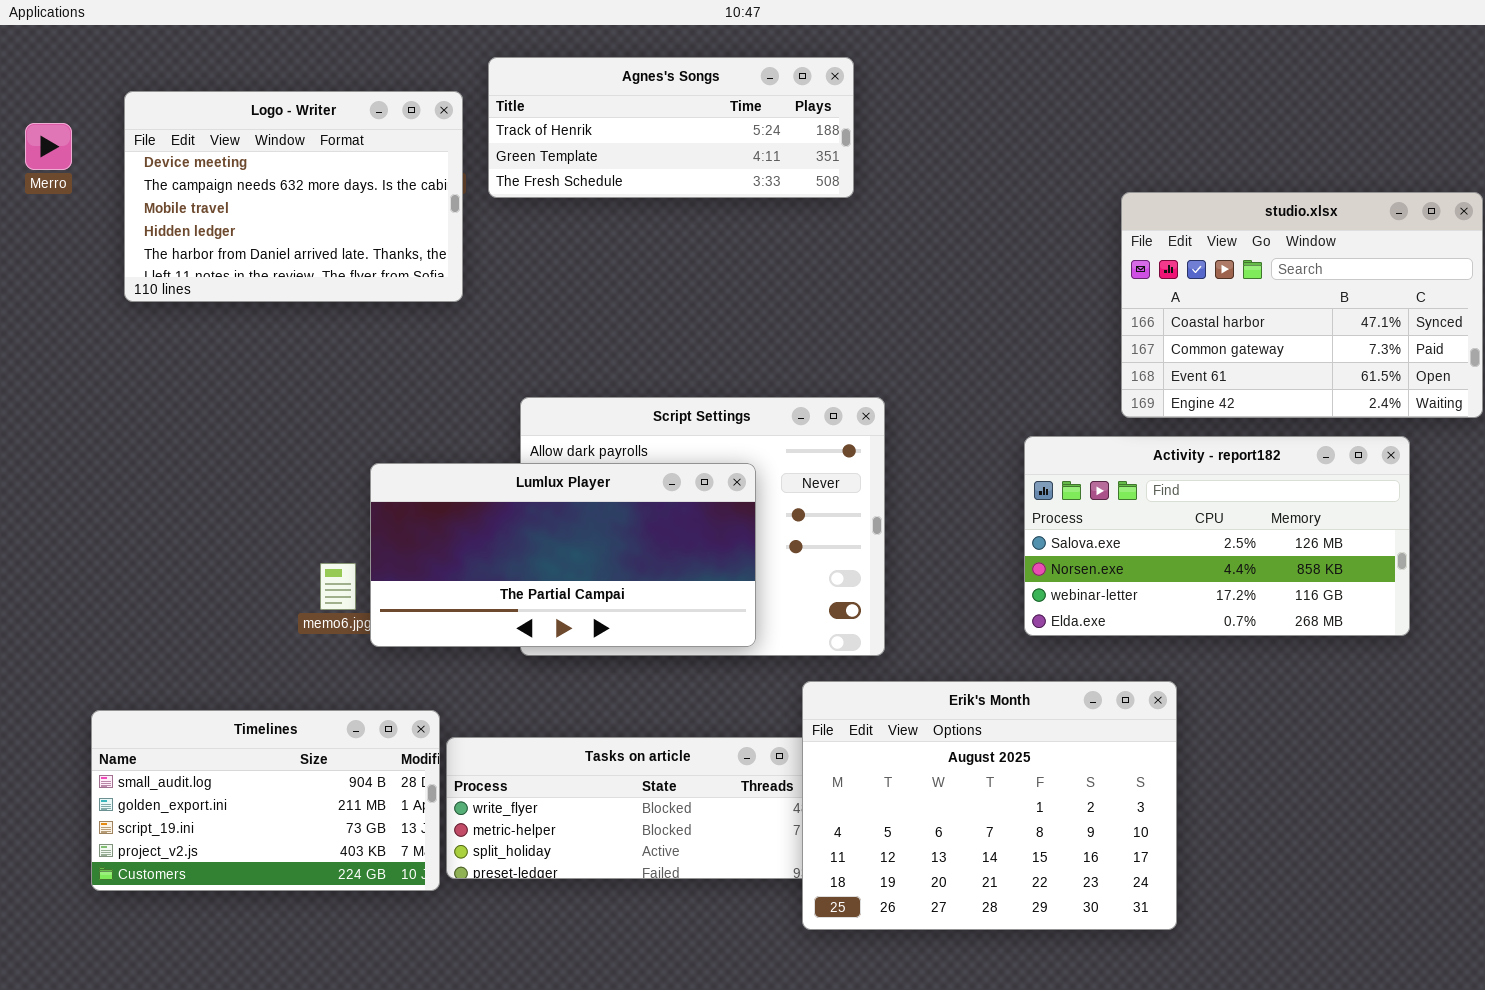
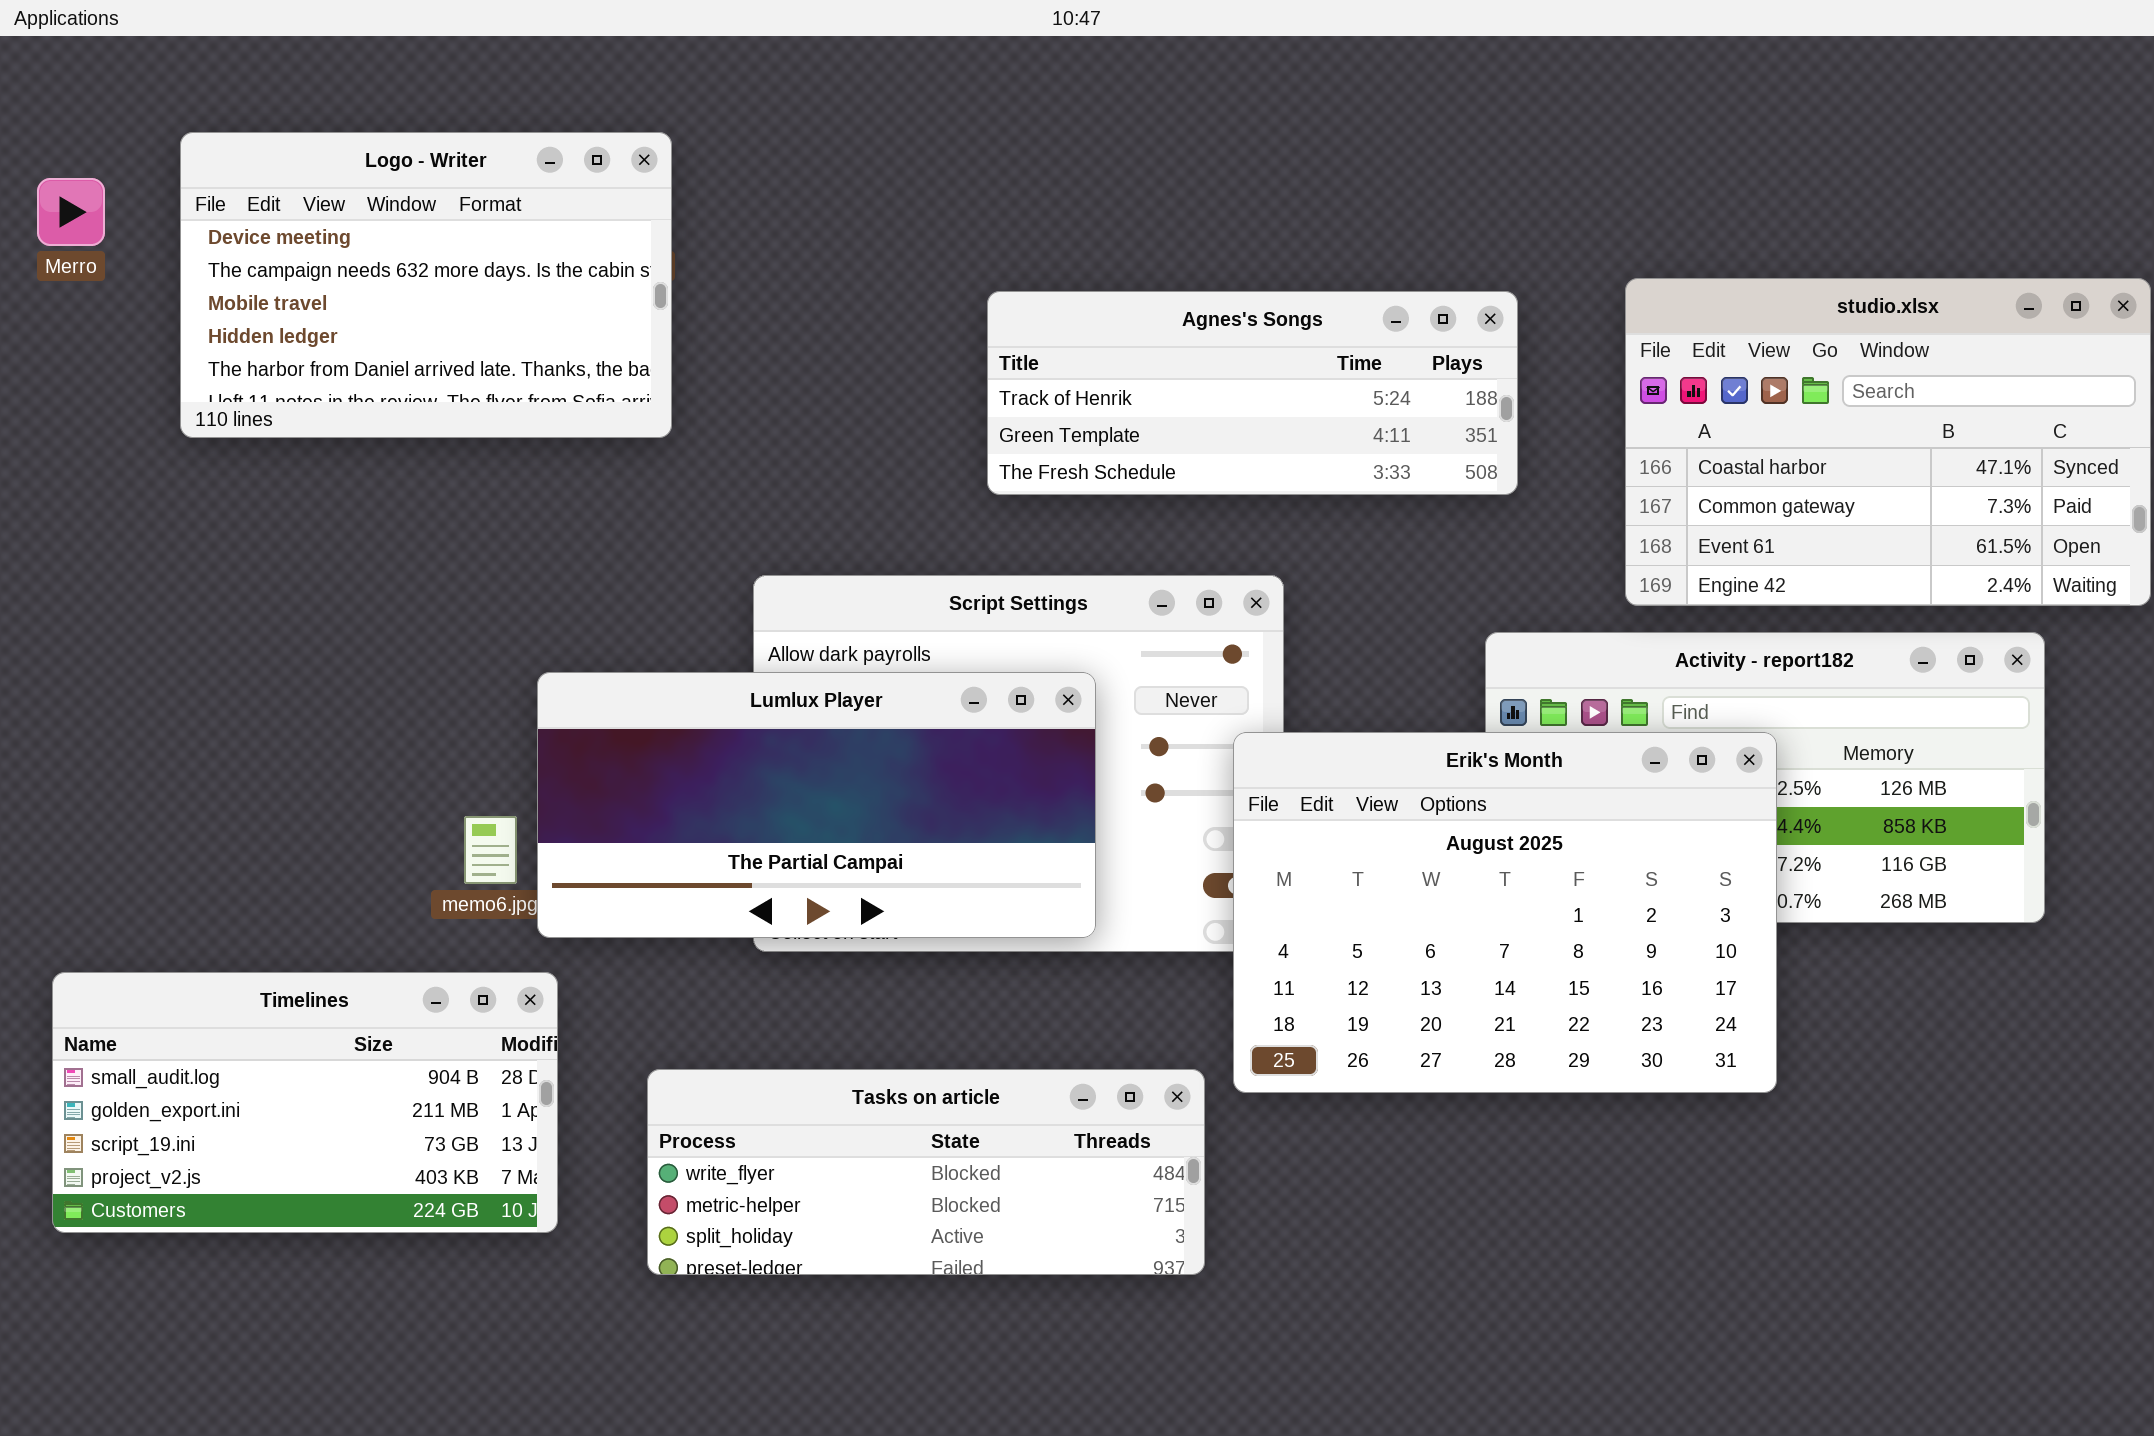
Agnes's Songs: [488,57,854,198] -> [987,291,1518,495], moved
Erik's Month: [802,681,1177,930] -> [1233,732,1777,1093], moved
Timelines: [91,710,440,891] -> [52,972,558,1233], moved

